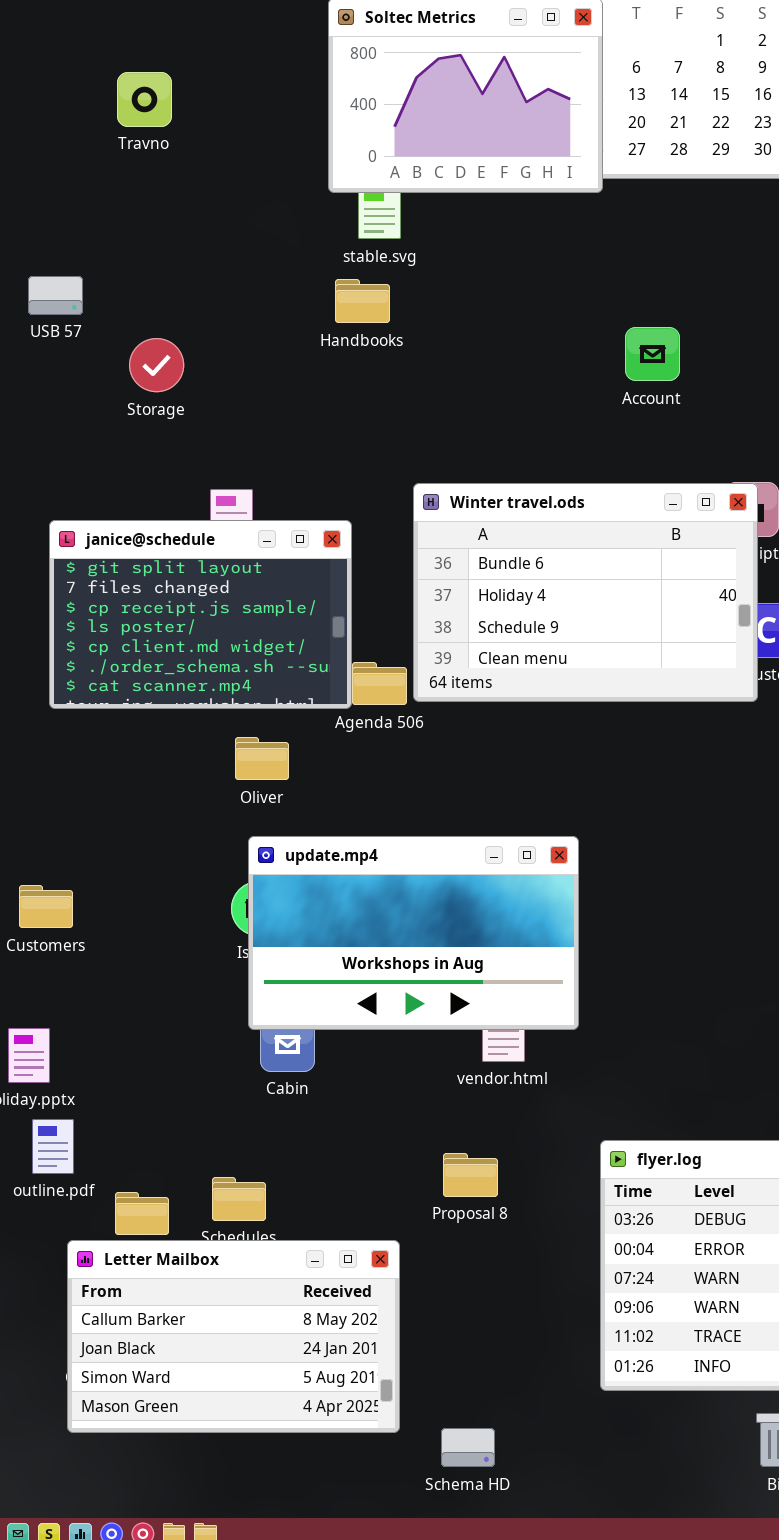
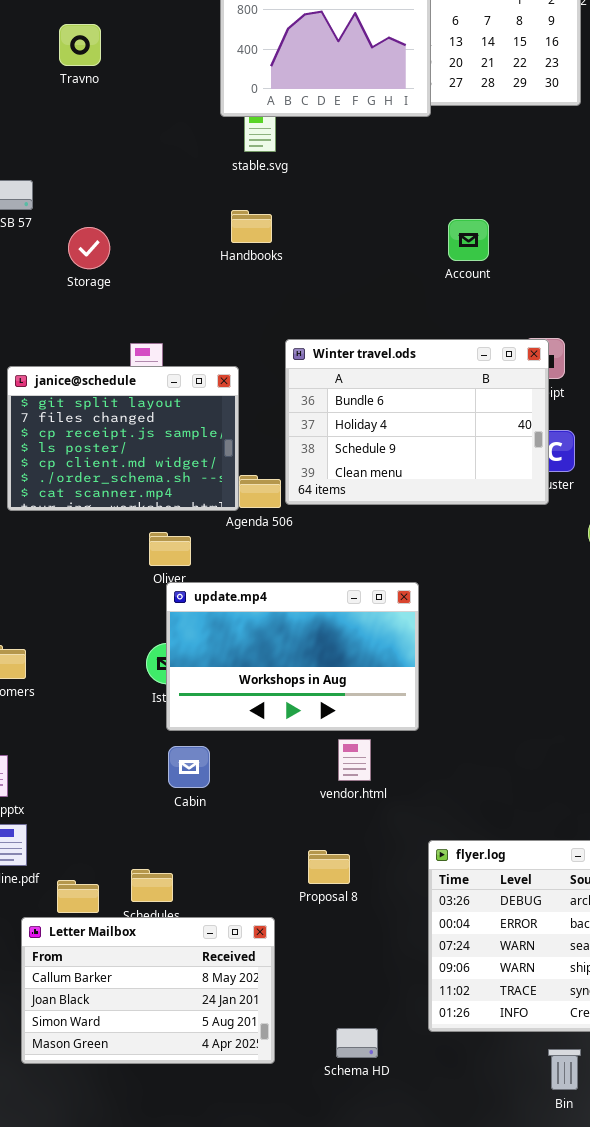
Handbooks: [335,279,390,323] -> [231,210,272,243], moved
update.mp4: [248,836,579,1030] -> [166,582,419,731], moved
Schema HD: [441,1428,495,1467] -> [336,1028,378,1058], moved

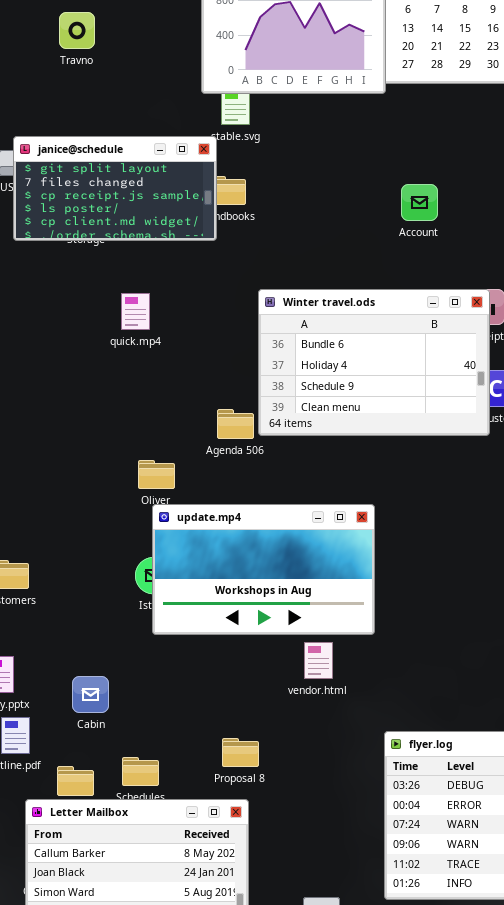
janice@schedule: [7,366,239,511] -> [13,136,217,241], moved, resized
Cabin: [168,746,210,788] -> [72,676,109,713], moved
Proposal 8: [308,850,350,884] -> [222,738,259,767], moved

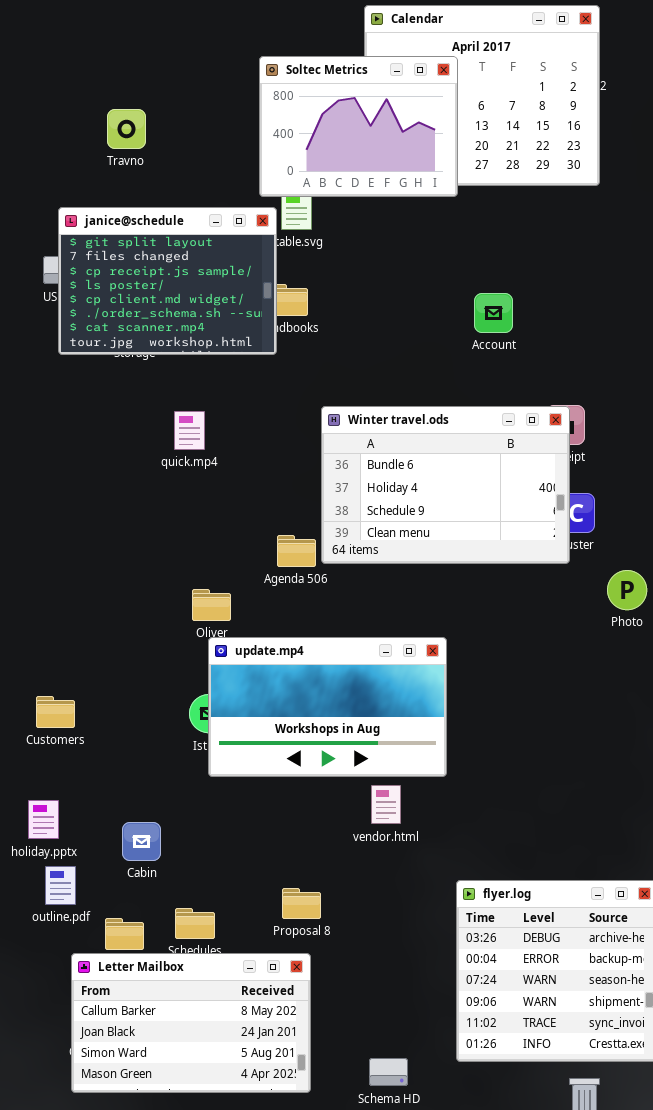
janice@schedule: [13,136,217,241] -> [58,207,277,355], resized

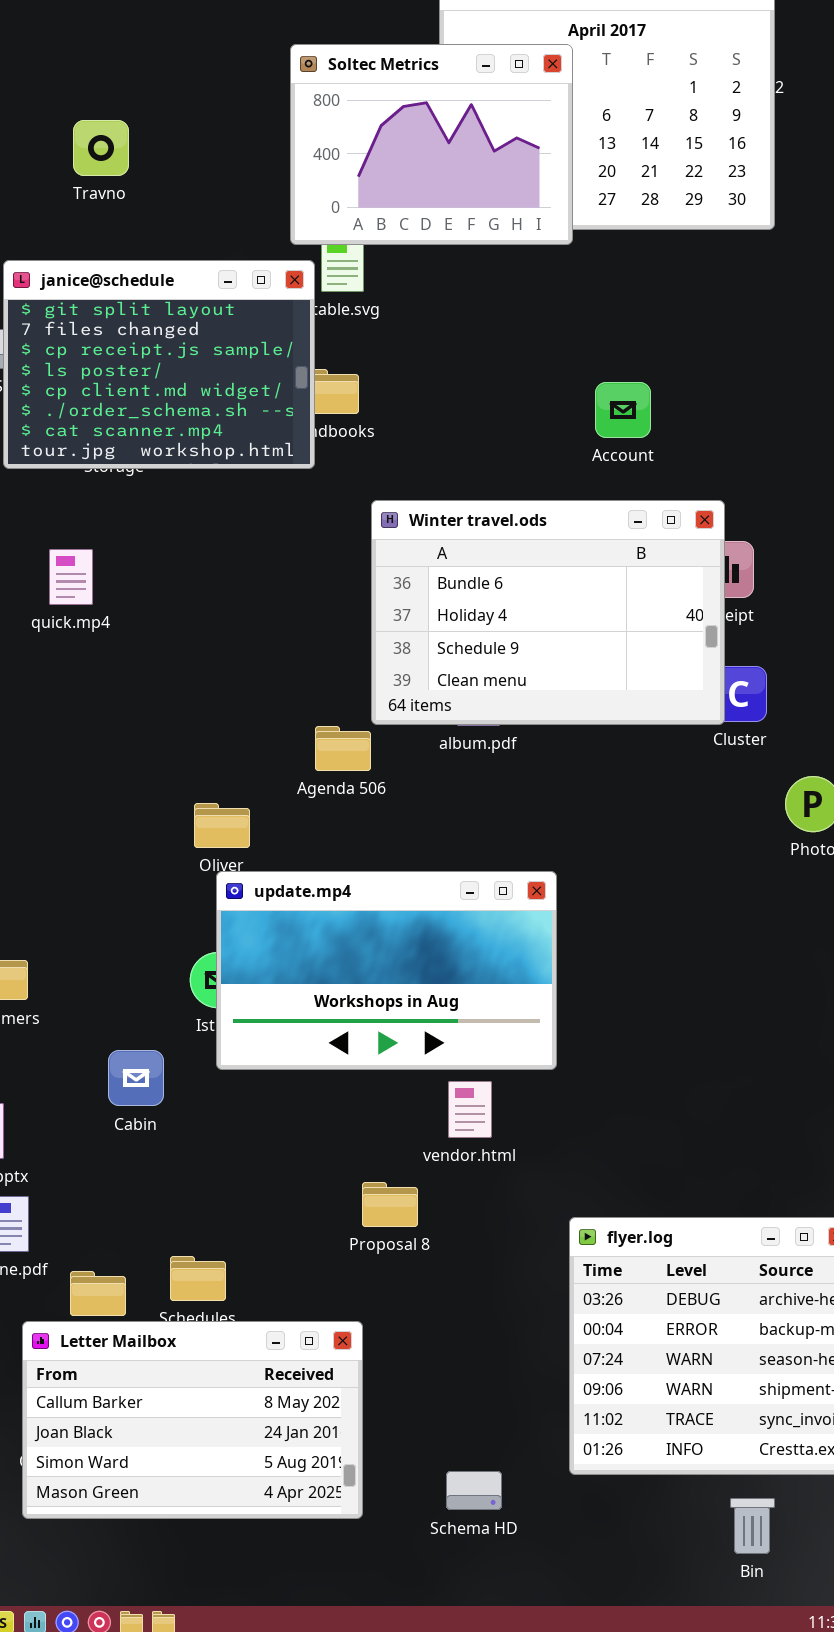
Winter travel.ods: [321,406,570,564] -> [371,500,725,725], moved
quick.mp4: [174,411,205,450] -> [49,549,93,605], moved
Cabin: [122,822,161,861] -> [108,1050,164,1106], moved
Proposal 8: [282,888,321,919] -> [362,1182,418,1227], moved

